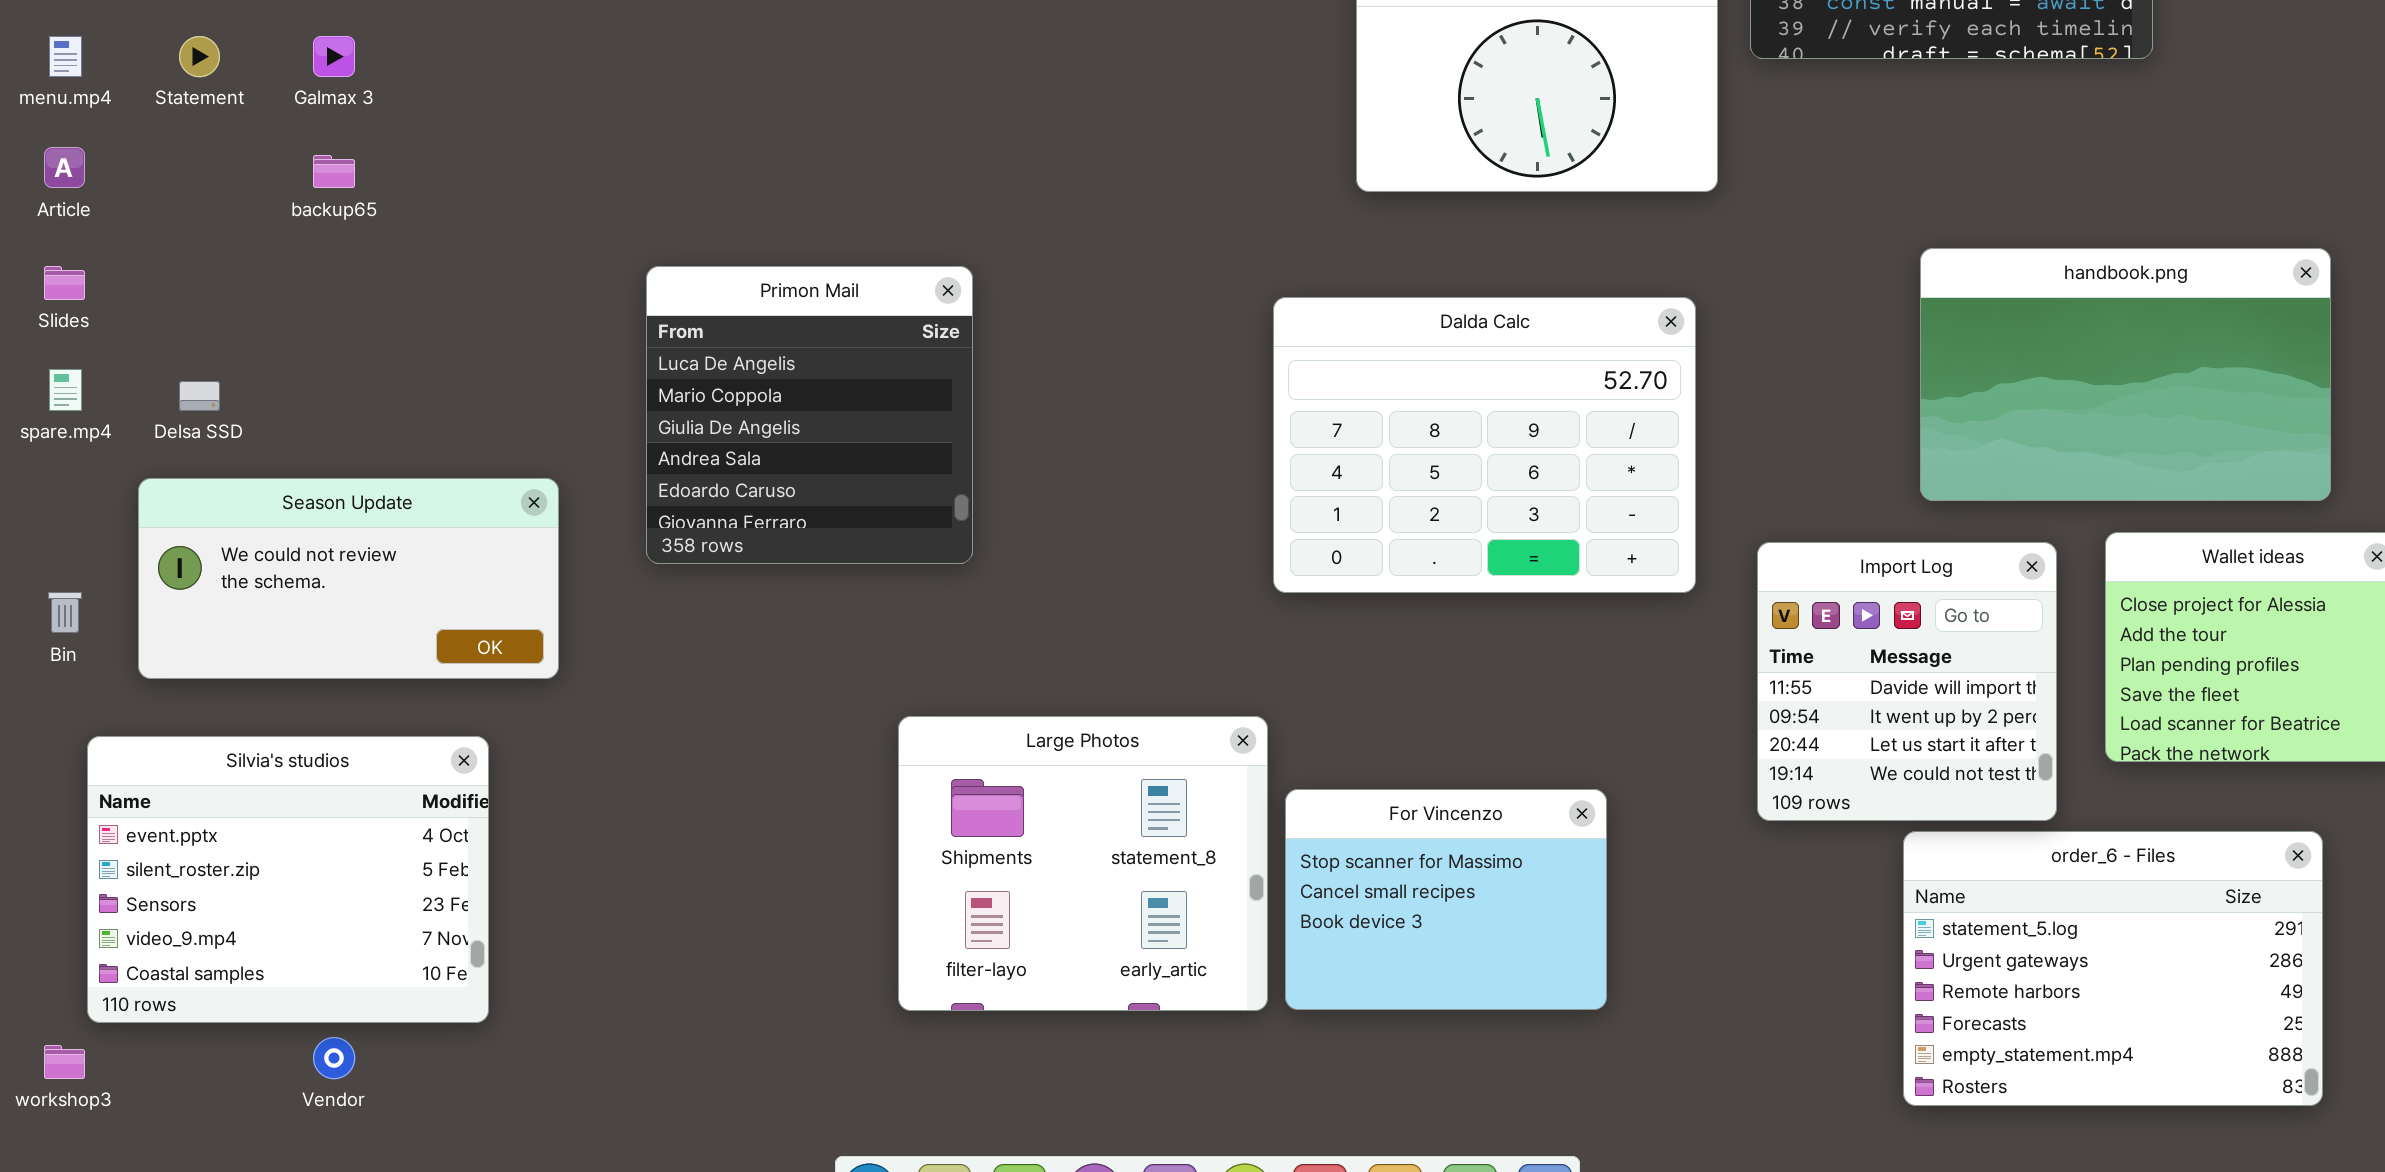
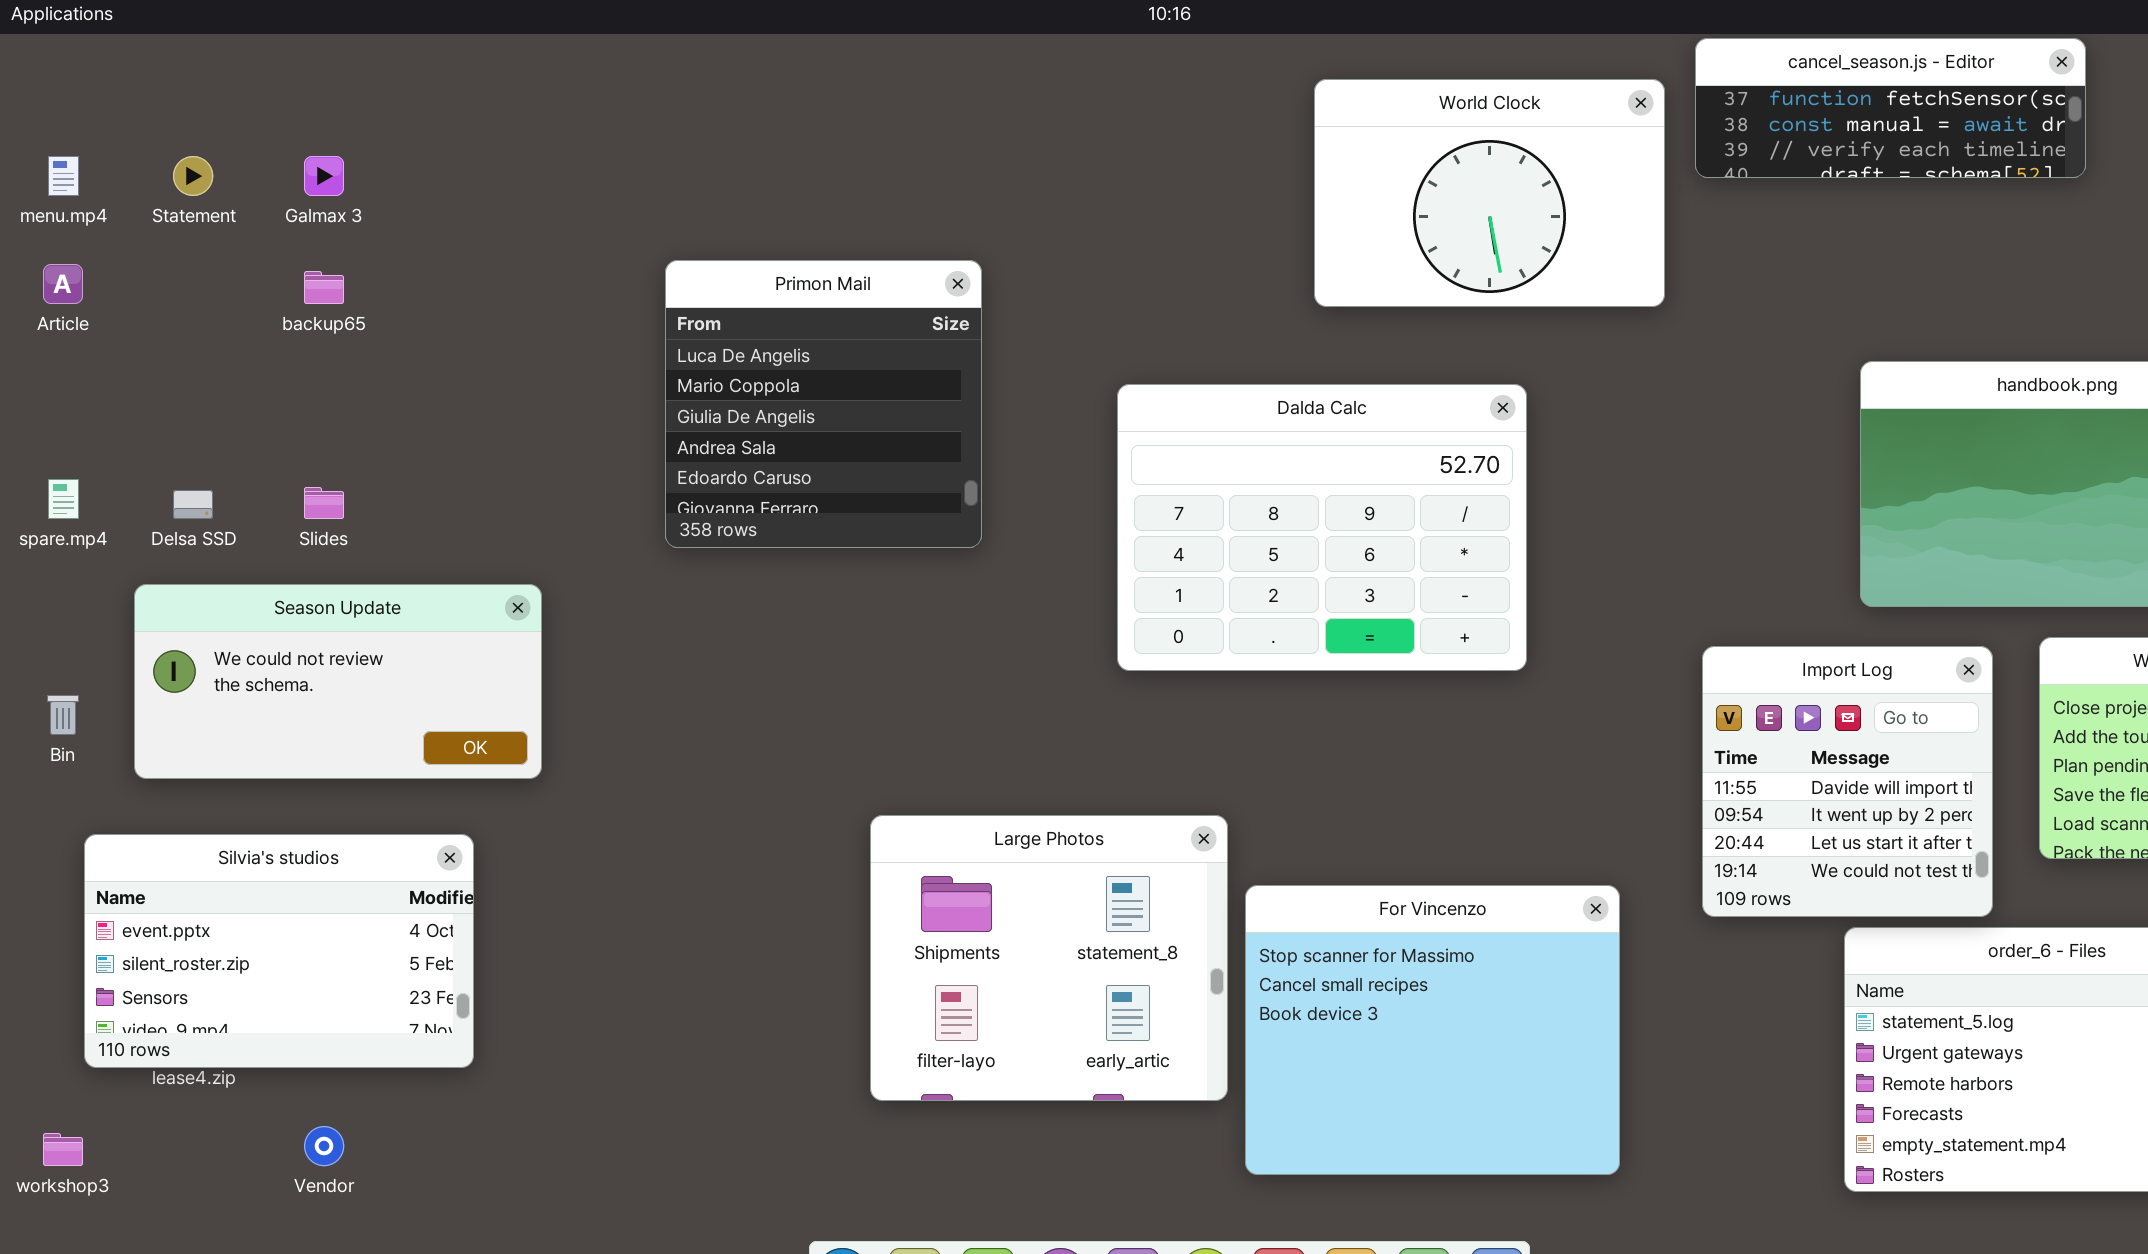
Slides: [44,266,85,300] -> [304,487,344,519], moved
Primon Mail: [646,266,973,564] -> [665,260,982,548], moved
Dalda Calc: [1273,297,1696,593] -> [1117,384,1527,671], moved
Silvia's studios: [87,736,489,1023] -> [84,834,474,1068], resized
For Vincenzo: [1285,789,1607,1010] -> [1245,885,1620,1175], resized

